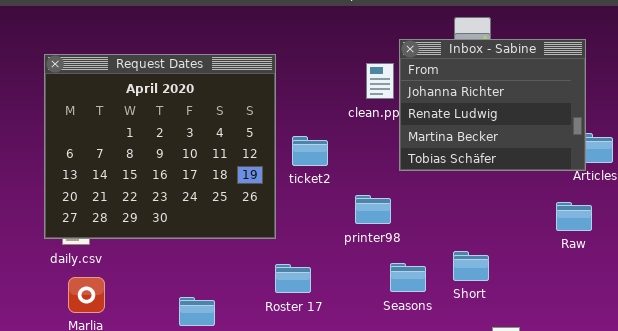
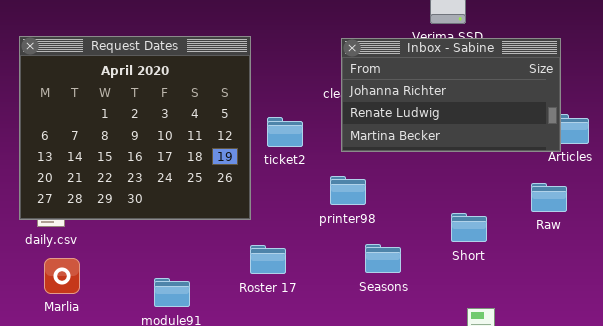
Inbox - Sabine: [399,39,586,171] -> [341,38,561,152], resized
Short: [453,251,489,281] -> [451,213,487,242], moved

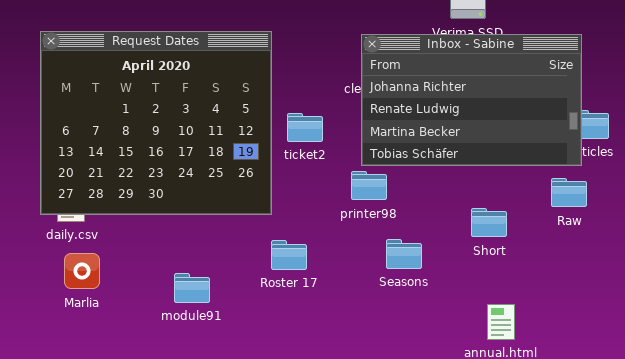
Inbox - Sabine: [341,38,561,152] -> [361,34,582,166], resized

